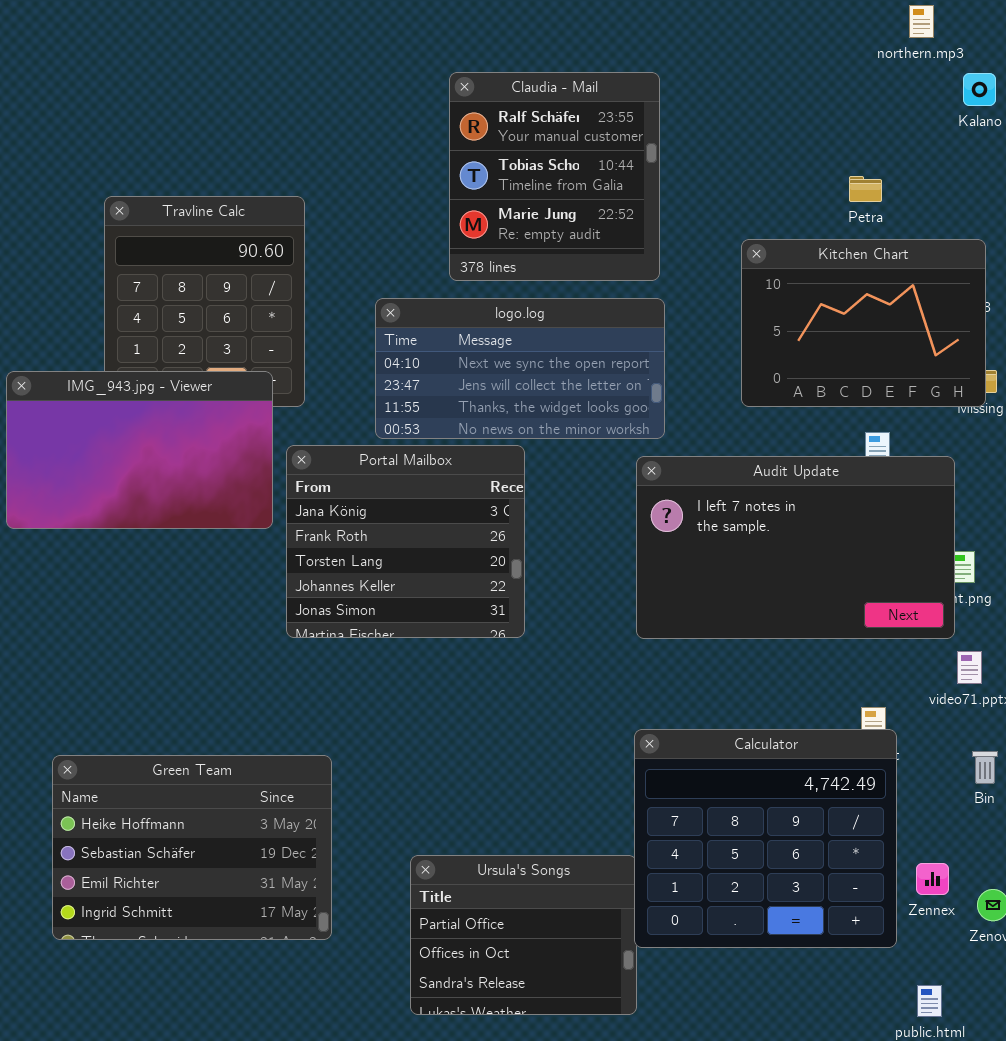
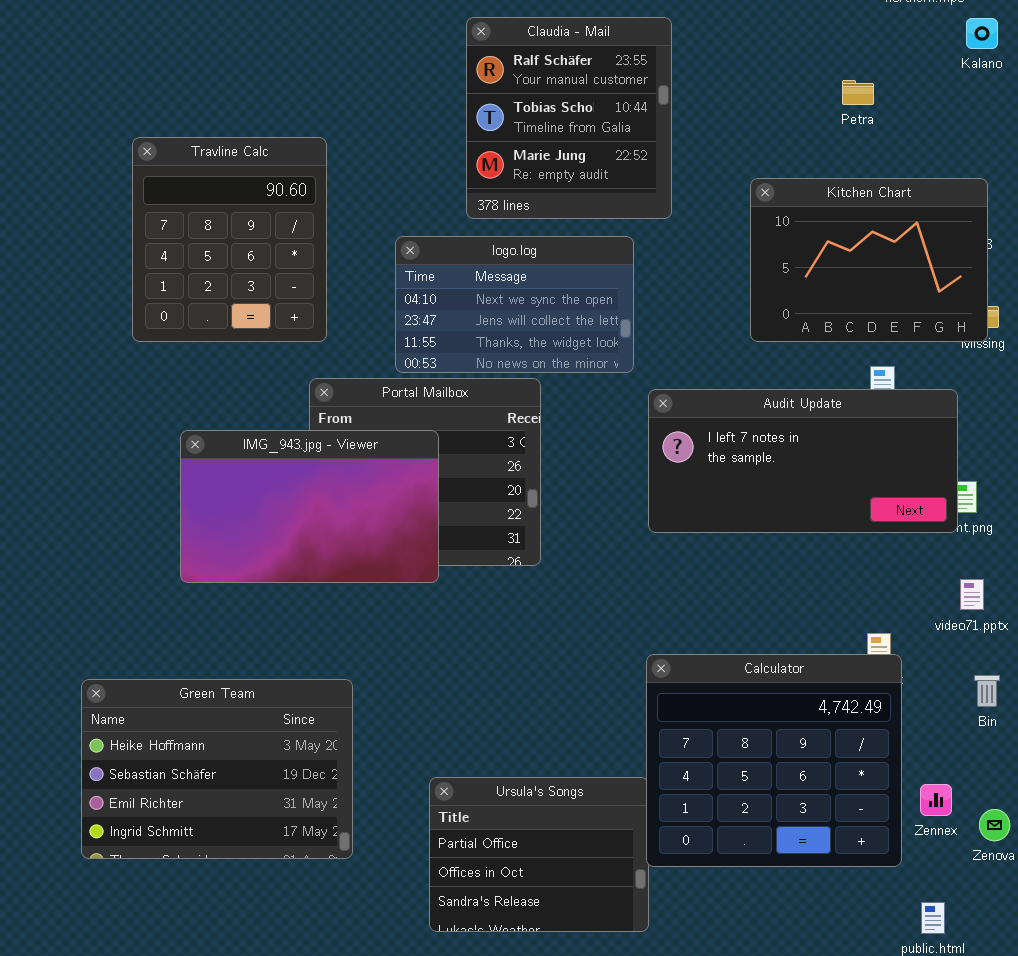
Petra: [849,176,882,202] -> [842,80,874,105], moved
logo.log: [375,298,665,439] -> [395,236,634,373], resized
IMG_943.jpg - Viewer: [6,371,273,529] -> [180,430,439,583], moved
Audit Update: [636,456,955,639] -> [648,389,958,533], resized

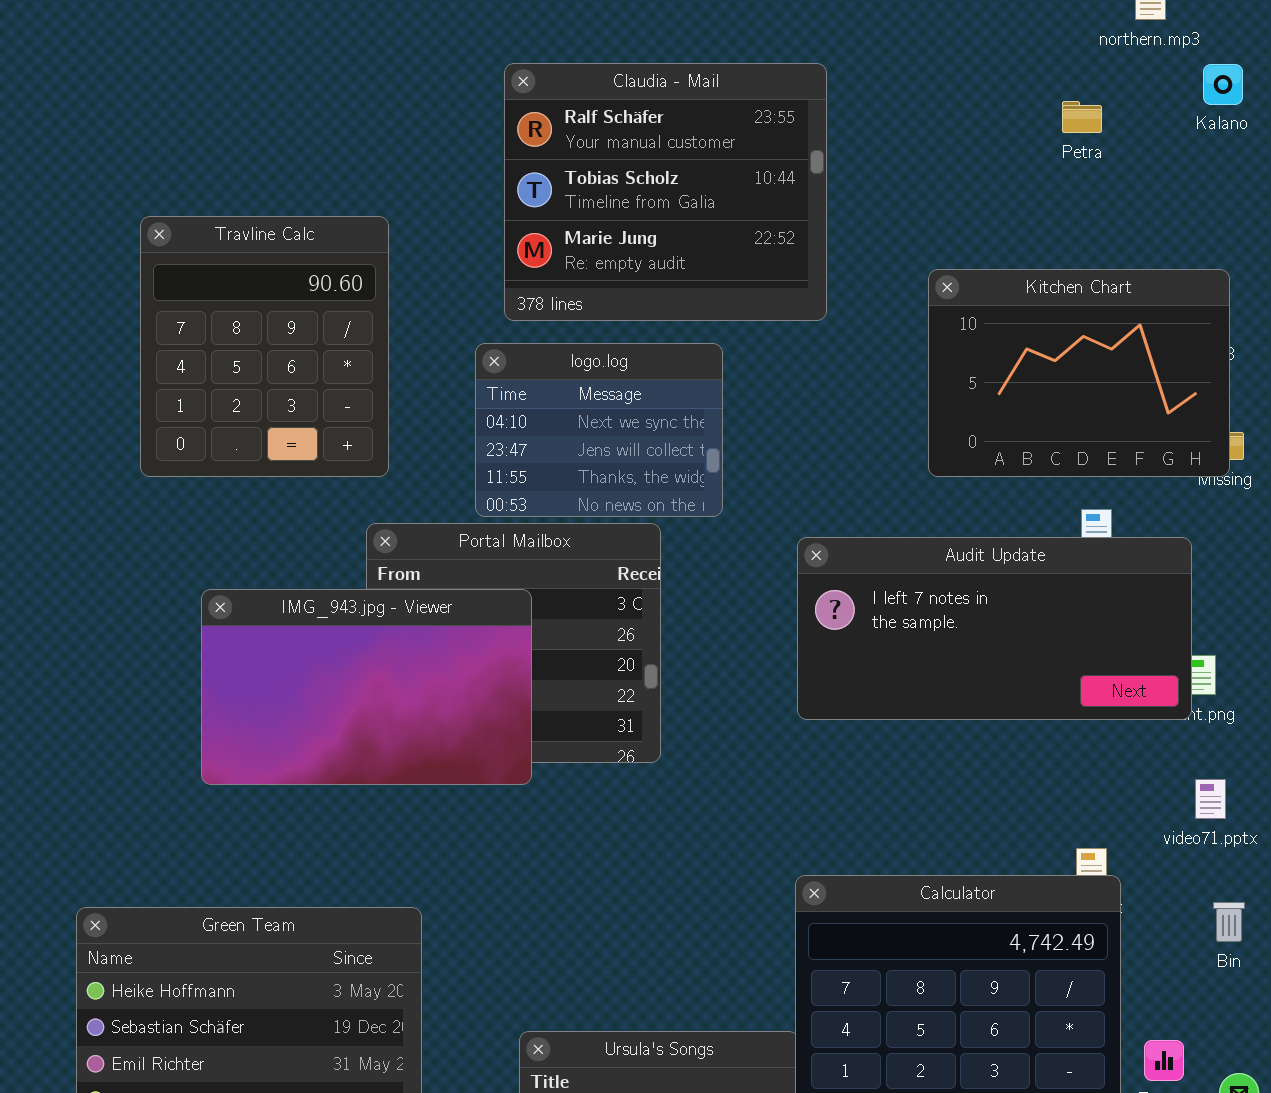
Claudia - Mail: [466,17,672,219] -> [504,63,827,321], resized
Petra: [842,80,874,105] -> [1062,101,1102,133], moved
logo.log: [395,236,634,373] -> [475,343,723,517], resized

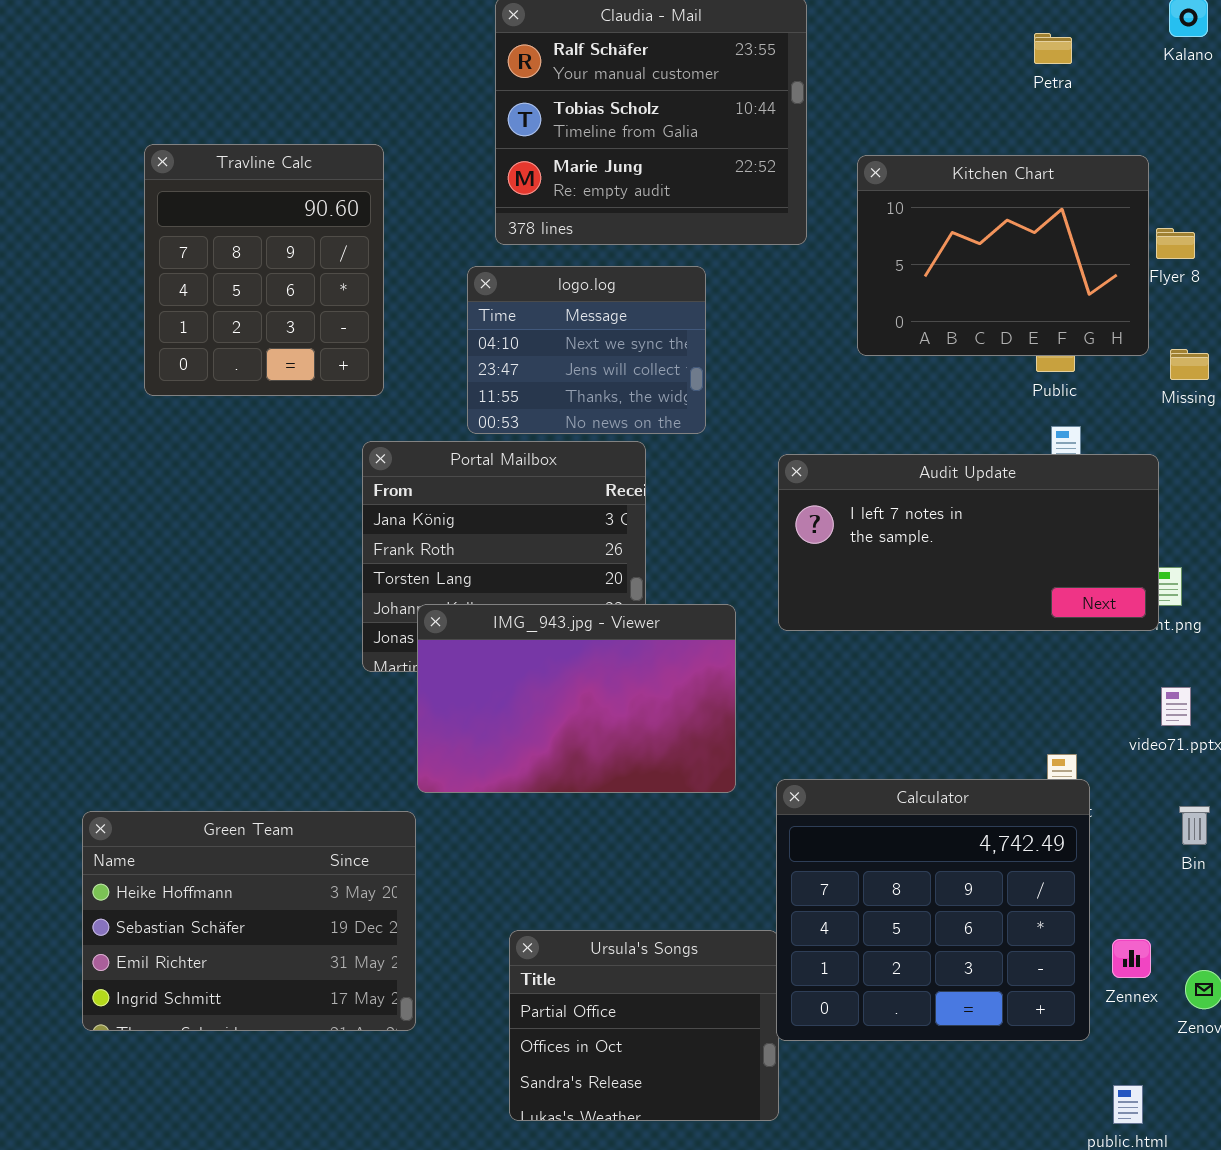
Kitchen Chart: [928,269,1230,477] -> [857,155,1149,356], moved
IMG_943.jpg - Viewer: [201,589,532,785] -> [417,604,736,793], moved

